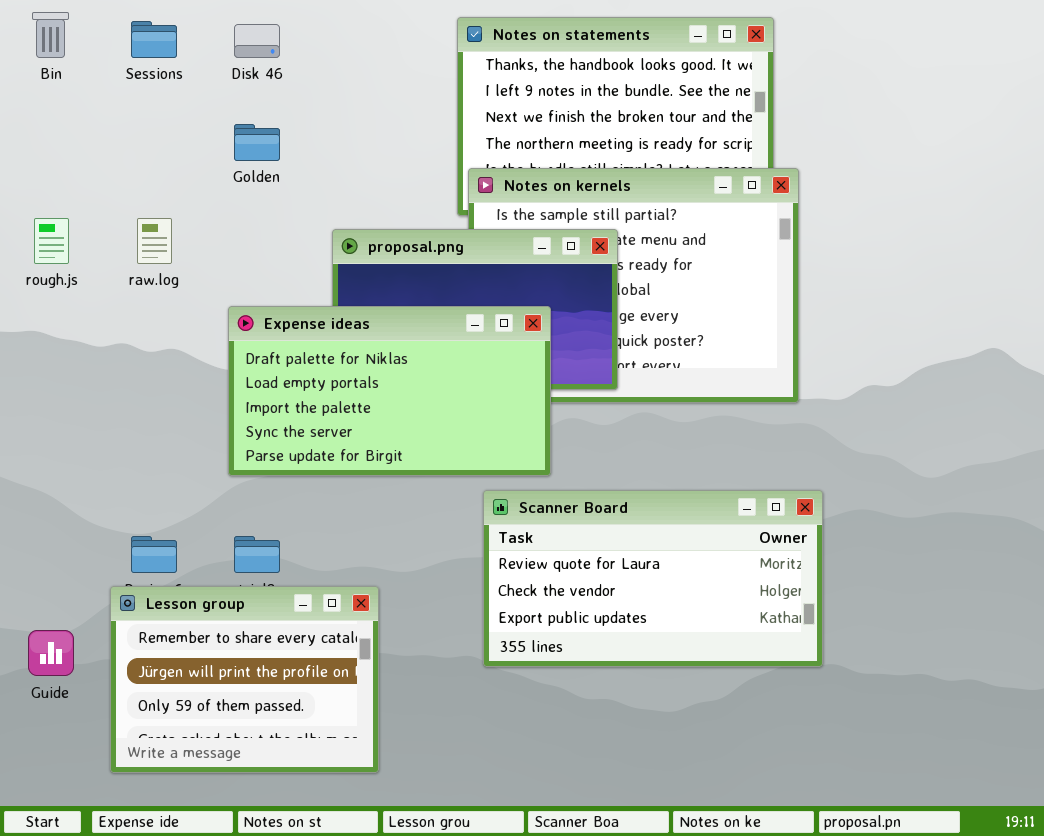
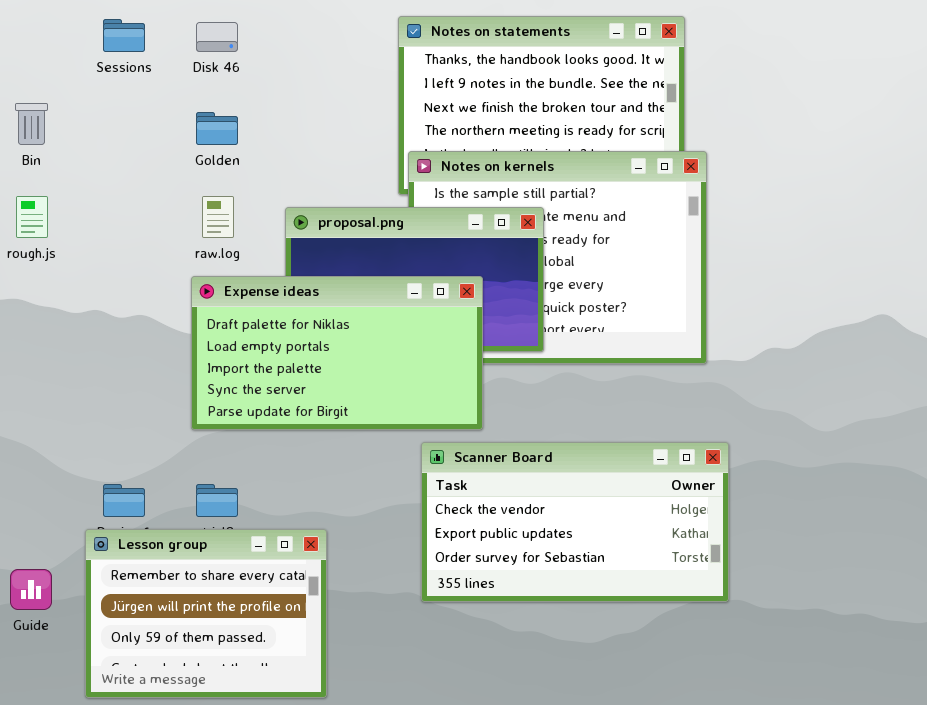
Bin: [32,12,69,58] -> [15,103,48,145], moved
raw.log: [137,218,172,264] -> [202,196,234,238], moved
Scanner Board: [483,490,823,667] -> [421,442,729,602], scrolled down 1 row

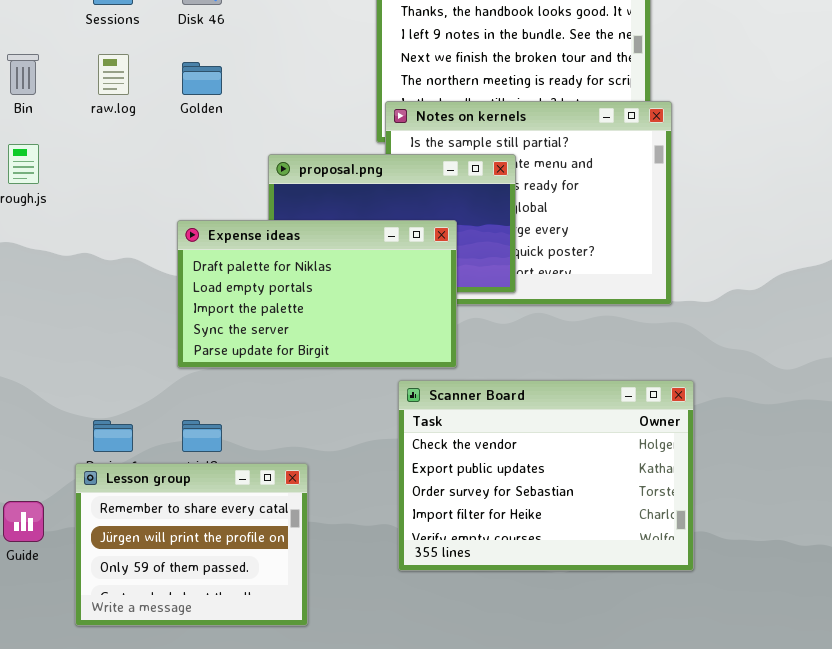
raw.log: [202,196,234,238] -> [98,54,129,95], moved
Scanner Board: [421,442,729,602] -> [398,380,694,571], resized

